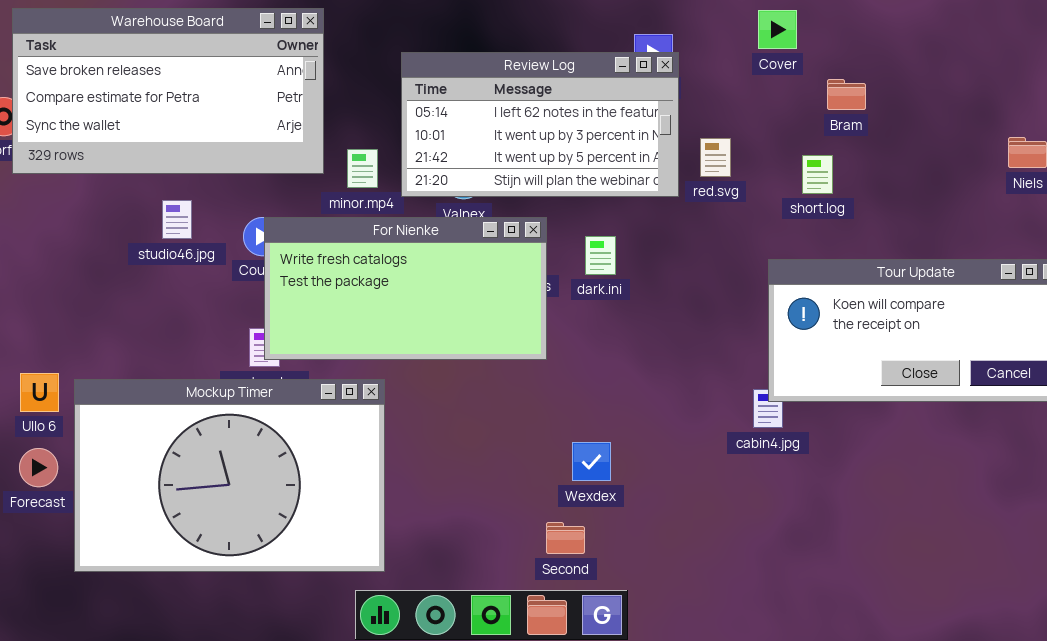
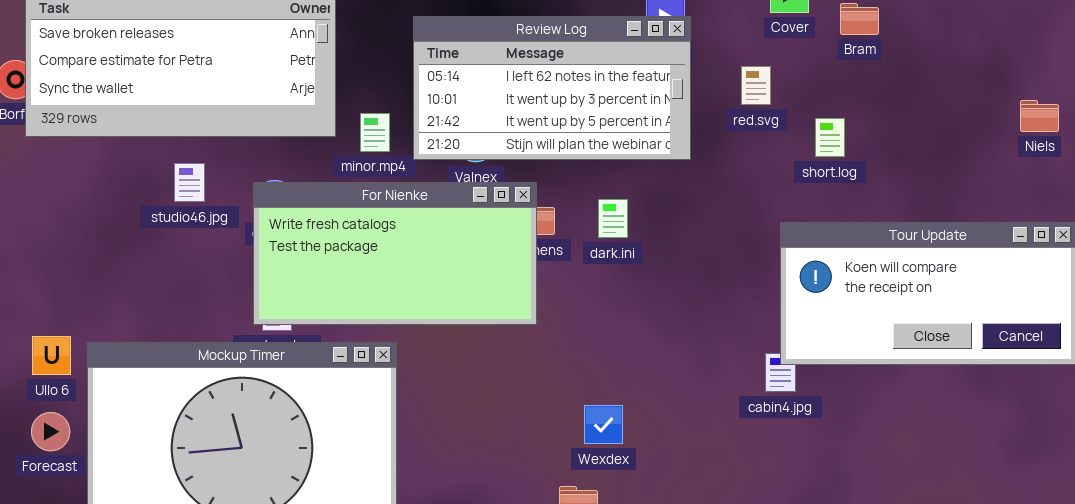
Bram: [827,79,866,110] -> [840,3,879,35], moved
red.svg: [700,138,731,177] -> [741,66,771,105], moved
For Nienke: [264,217,547,360] -> [253,182,537,325], moved

